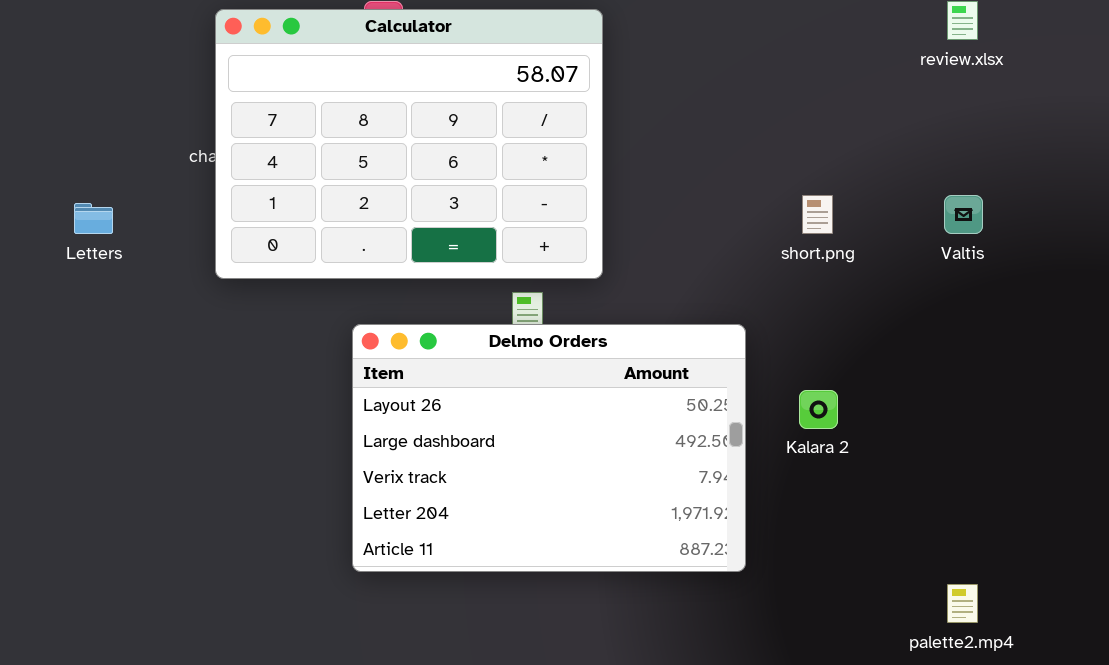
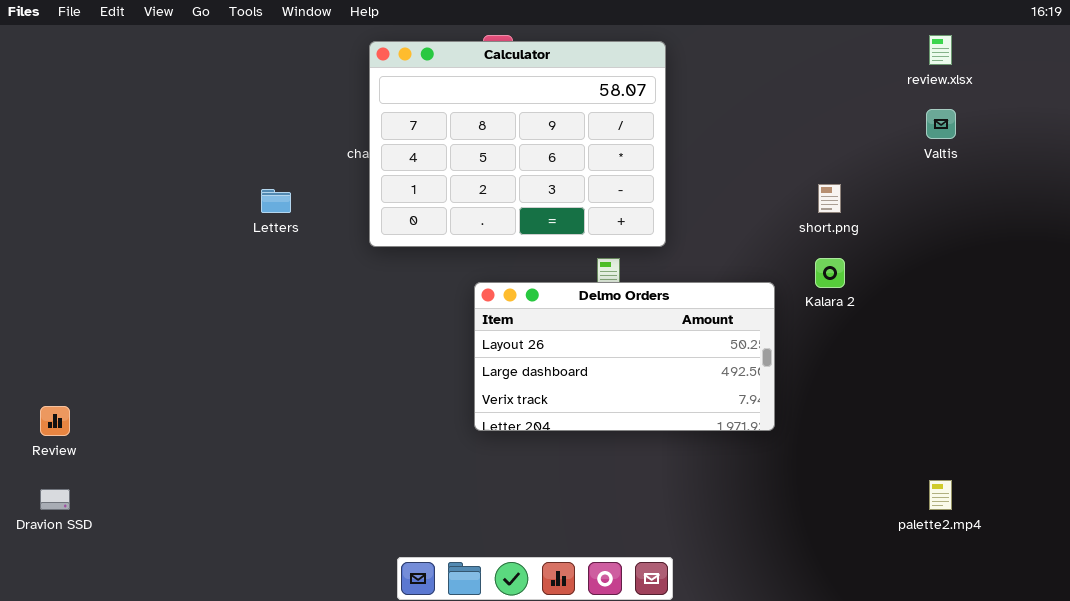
Valtis: [944,195,983,234] -> [926,109,956,139], moved
Delmo Orders: [352,324,746,572] -> [474,282,775,431], resized
Kalara 2: [799,390,838,429] -> [815,258,845,288], moved

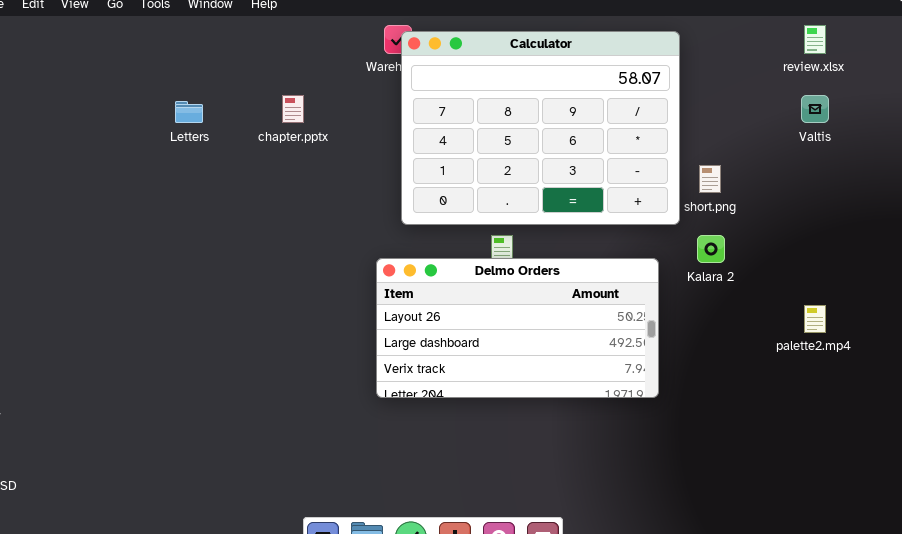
Calculator: [369,41,666,247] -> [401,31,680,225], moved
Letters: [261,189,291,213] -> [175,101,203,123], moved
palette2.mp4: [929,480,952,510] -> [804,305,826,333], moved

